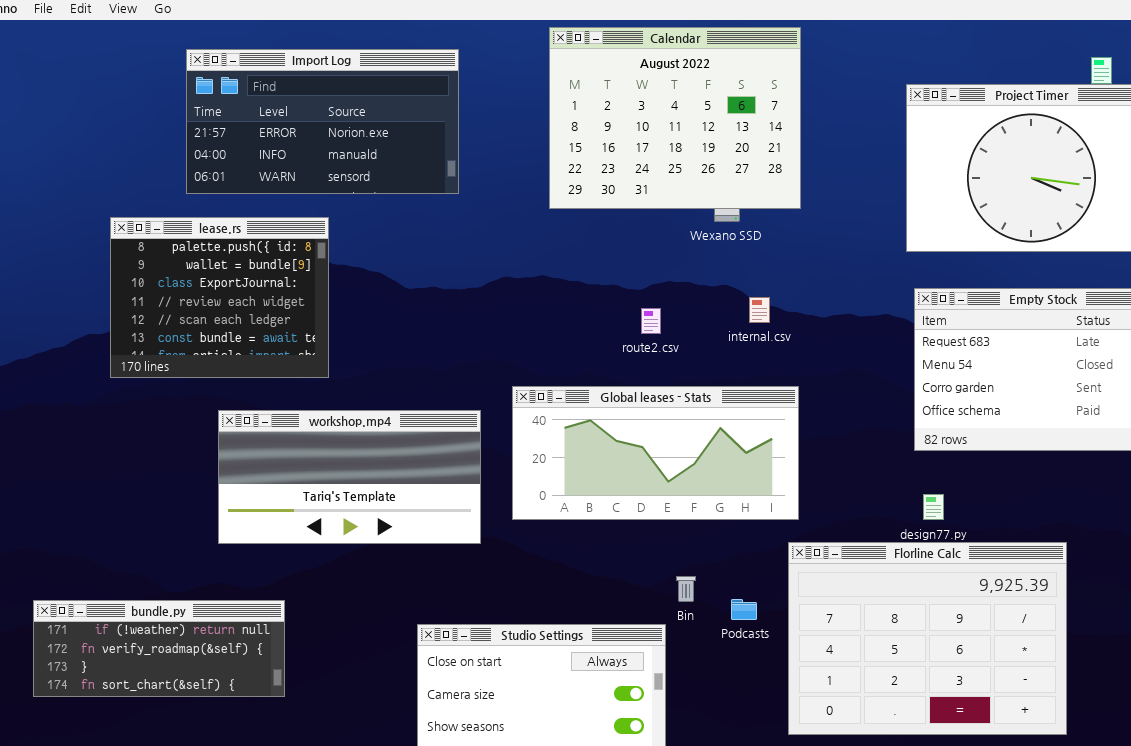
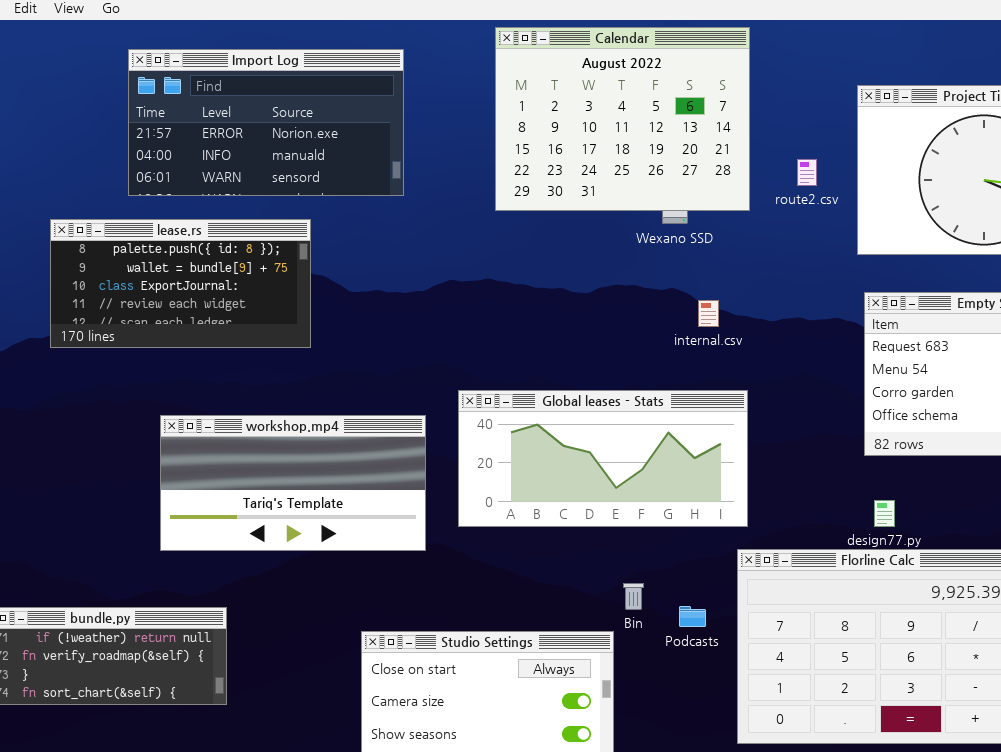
lease.rs: [110,217,329,378] -> [50,219,311,348], resized
route2.csv: [641,308,661,334] -> [797,159,817,186], moved

